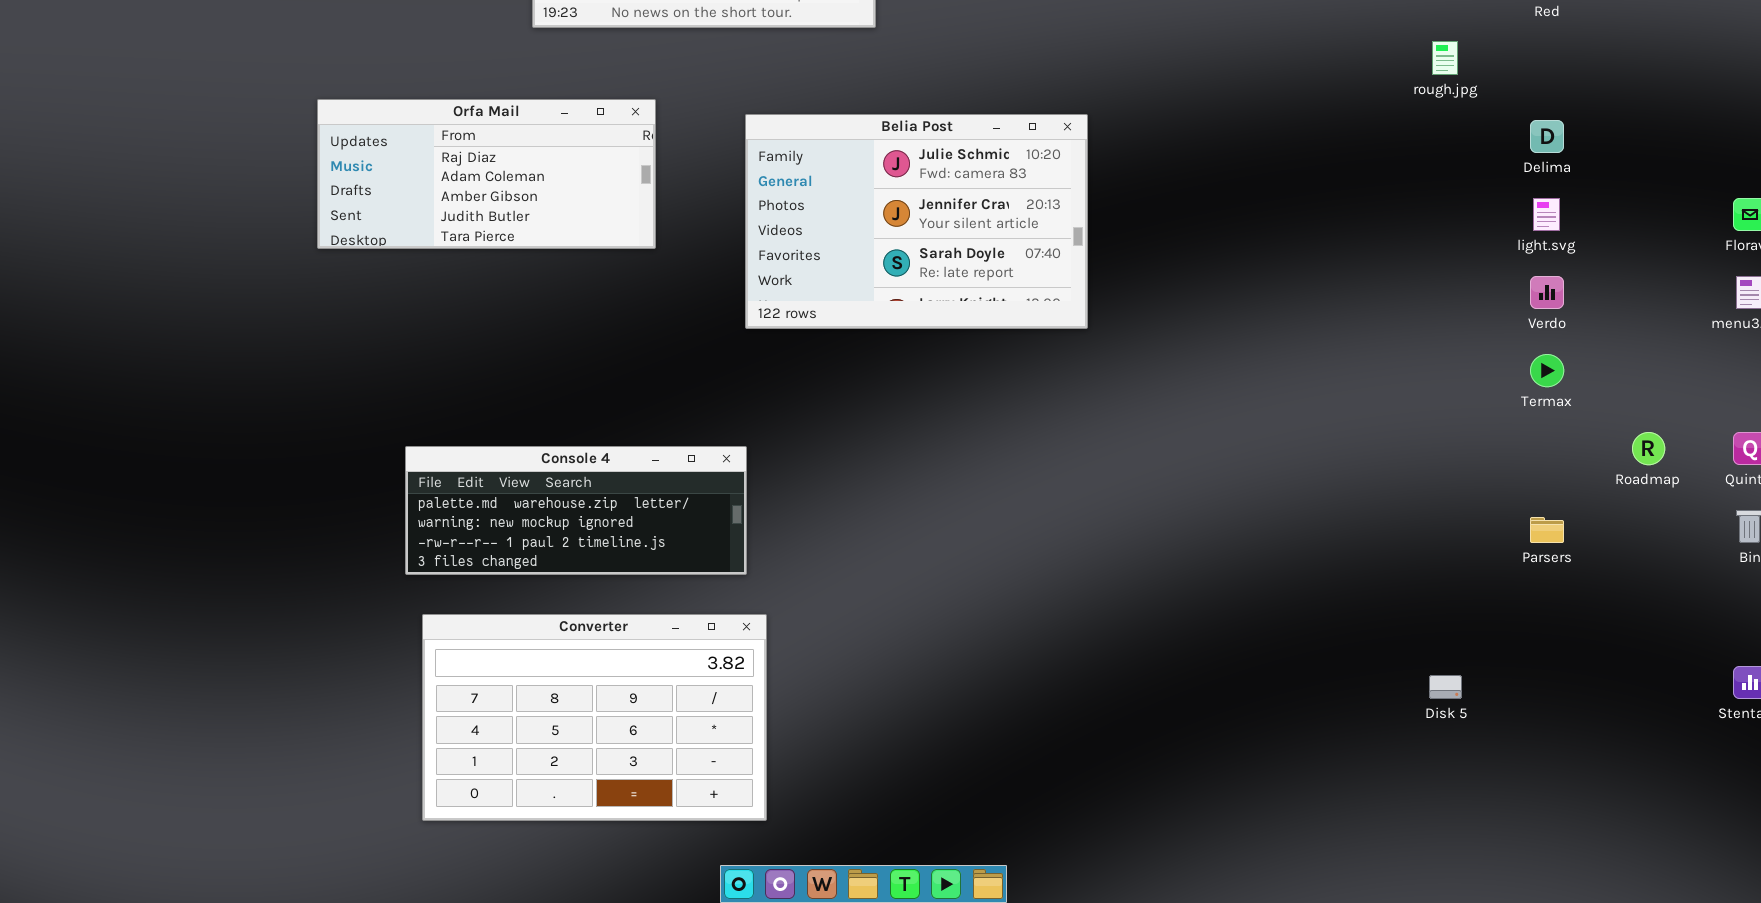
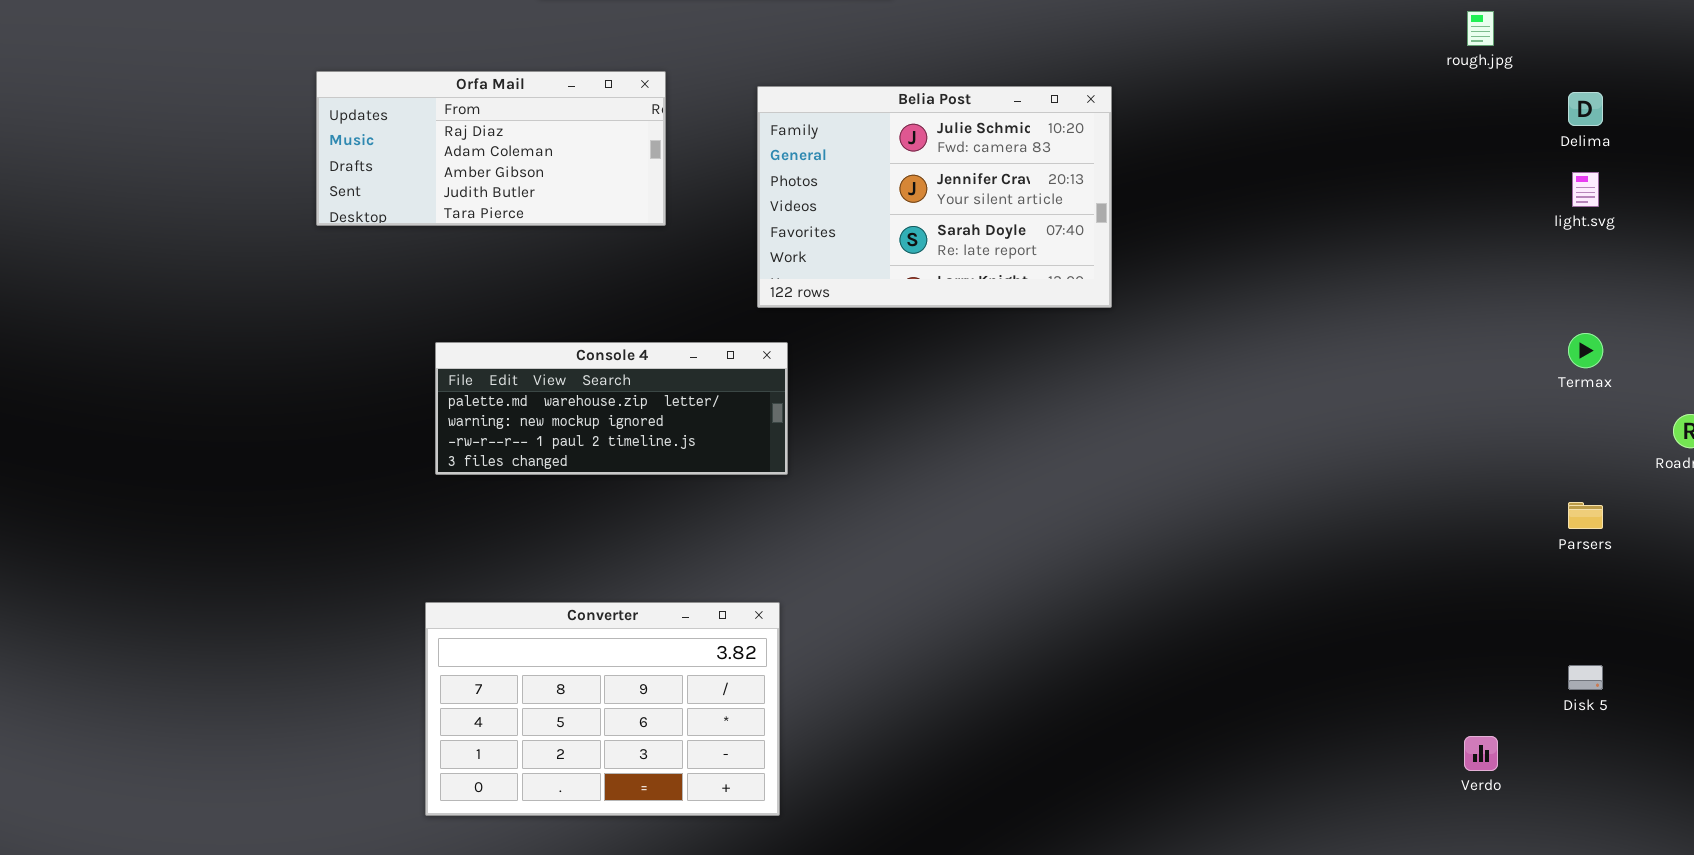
Verdo: [1530,276,1564,309] -> [1464,736,1498,771], moved
Console 4: [405,446,747,575] -> [435,342,788,475], moved
Disk 5: [1429,675,1462,699] -> [1568,665,1603,690], moved

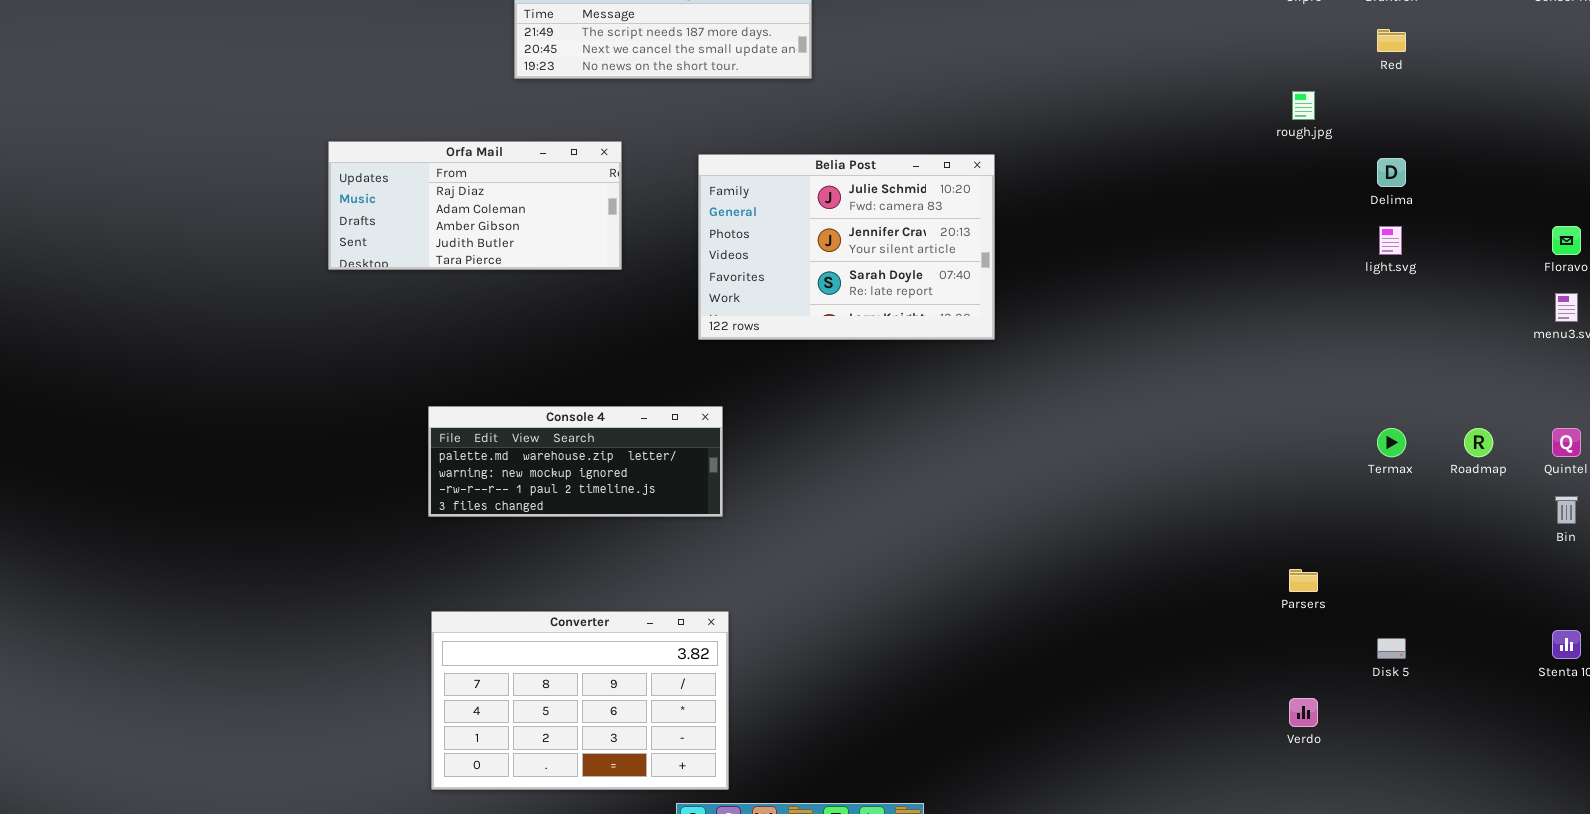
Termax: [1568,333,1603,368] -> [1377,428,1406,457], moved
Console 4: [435,342,788,475] -> [428,406,723,517], moved
Parsers: [1568,502,1603,529] -> [1289,569,1318,592], moved
Converter: [425,602,780,816] -> [431,611,729,790], moved

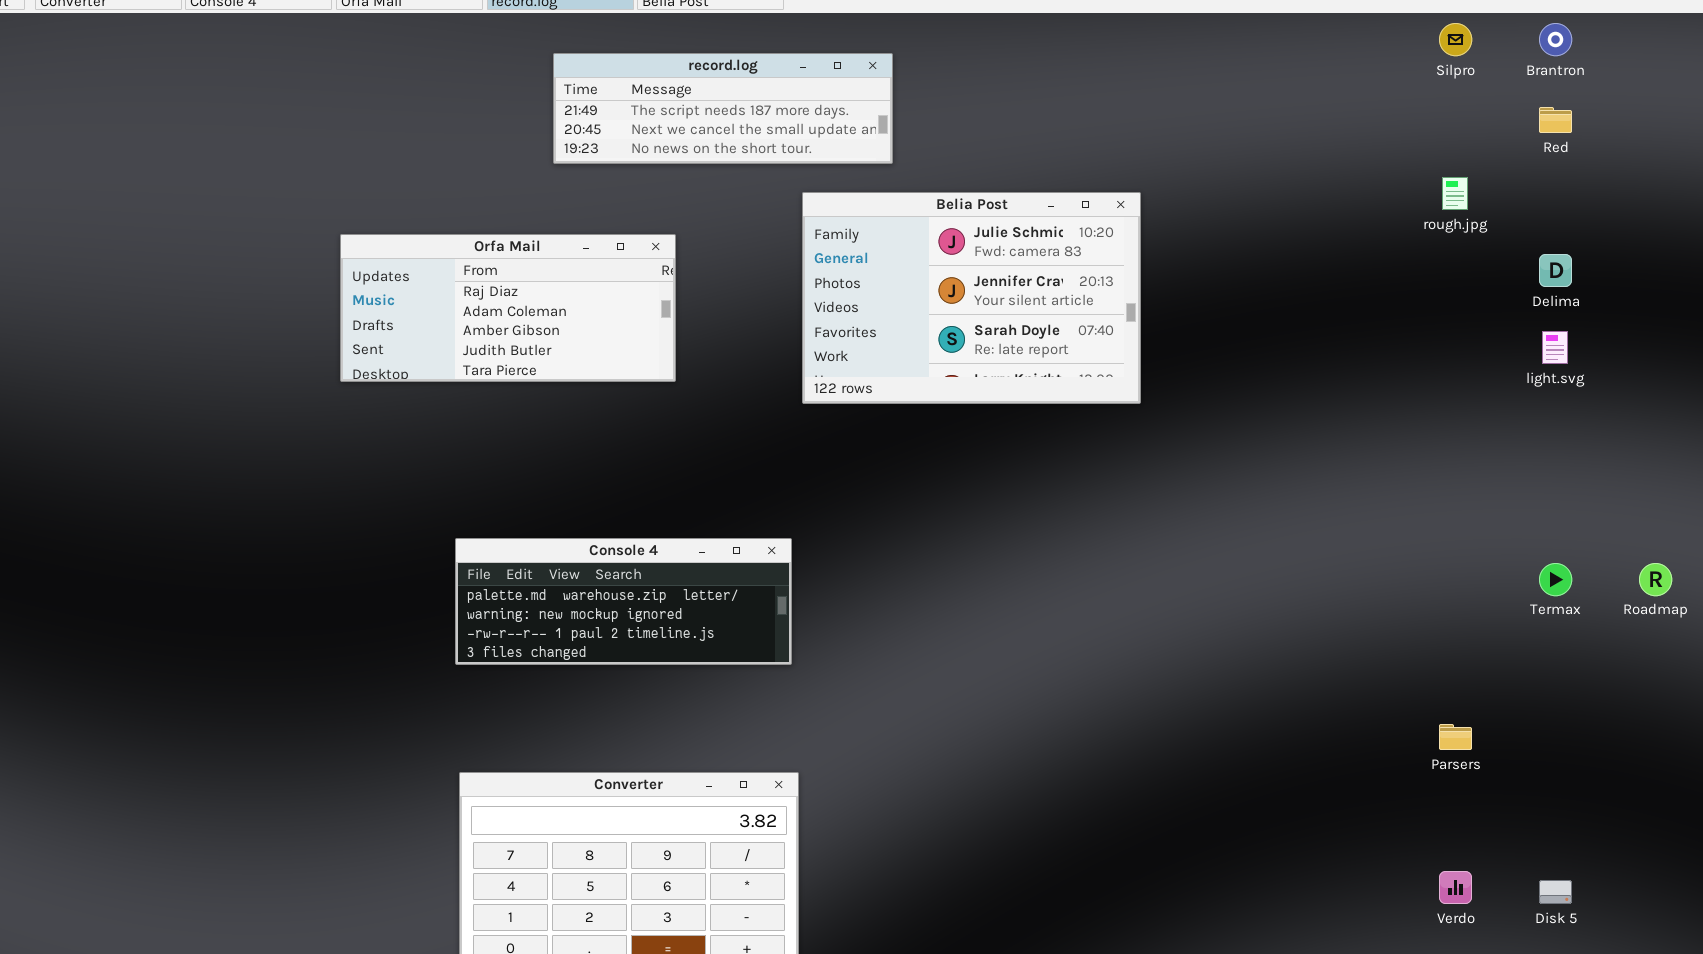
Belia Post: [698,154,995,340] -> [802,192,1141,404], moved
Disk 5: [1377,638,1406,659] -> [1539,880,1572,904], moved

